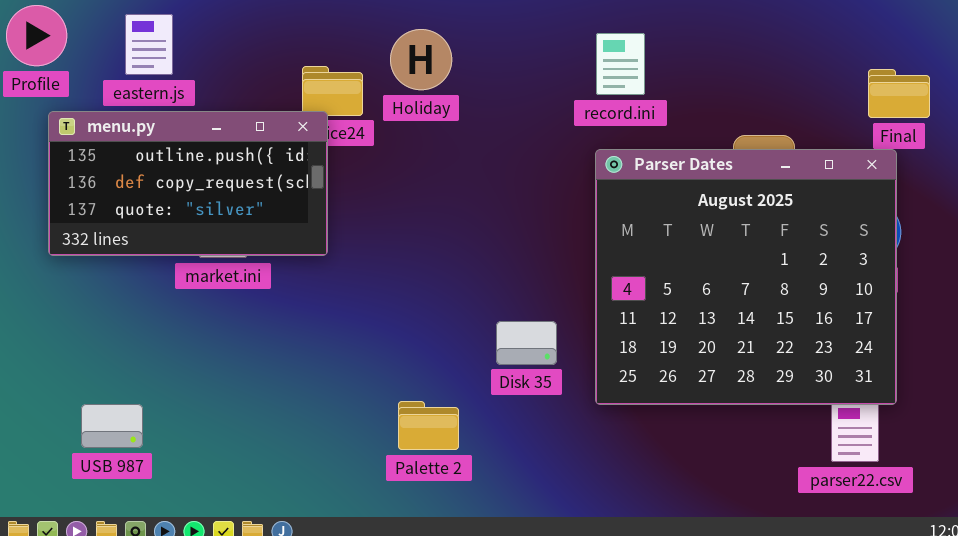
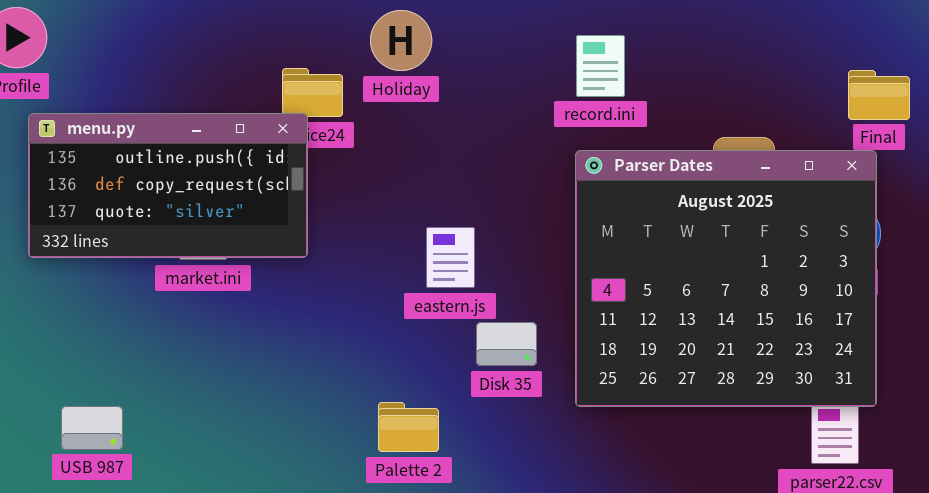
eastern.js: [125,14,173,75] -> [426,227,475,288], moved
Holiday: [390,29,452,90] -> [370,10,432,71], moved

